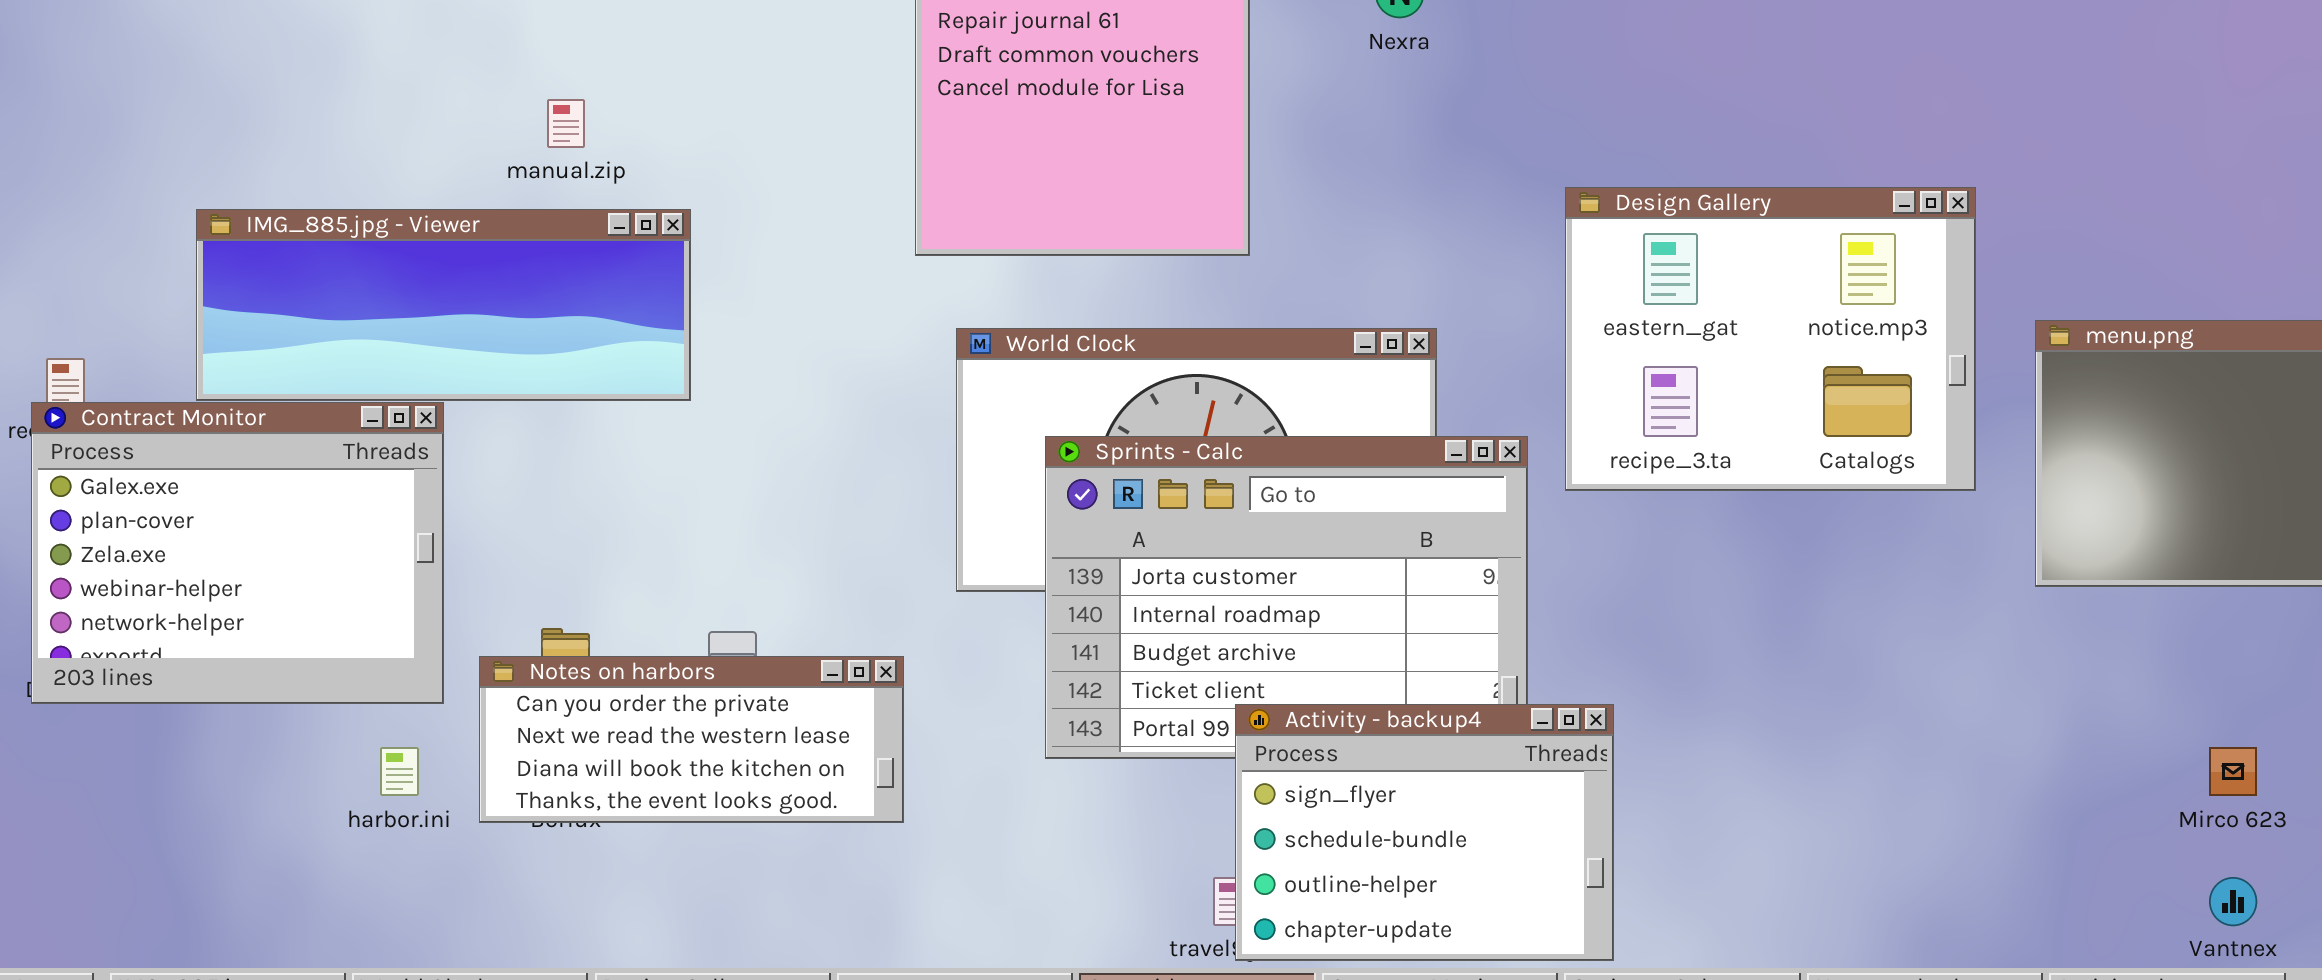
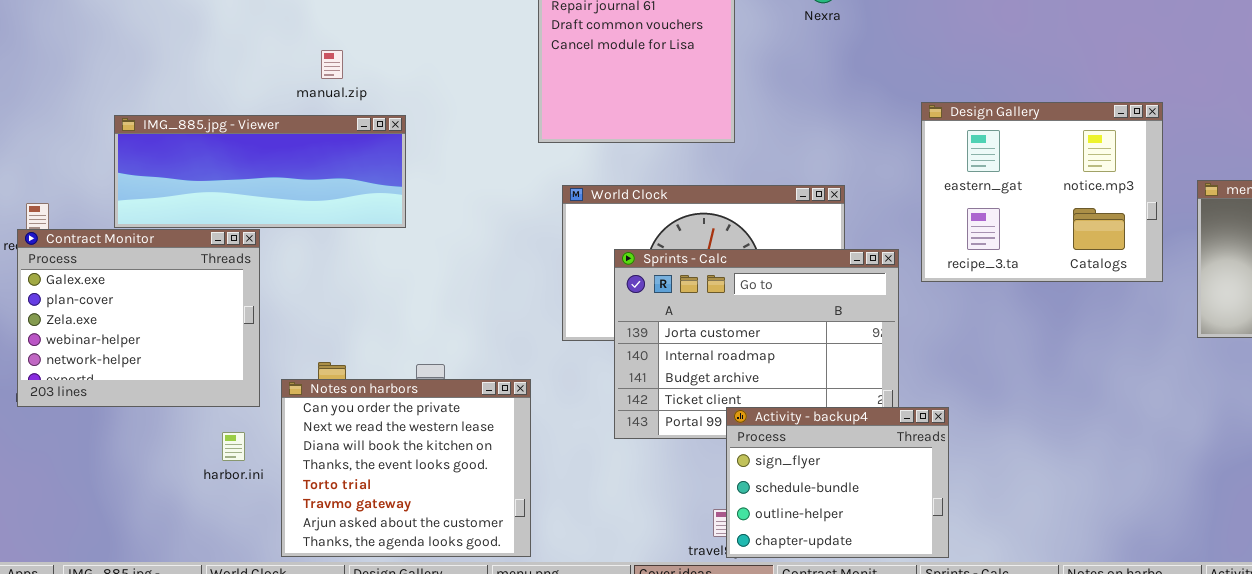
Notes on harbors: [479,656,904,823] -> [281,379,531,557], resized

